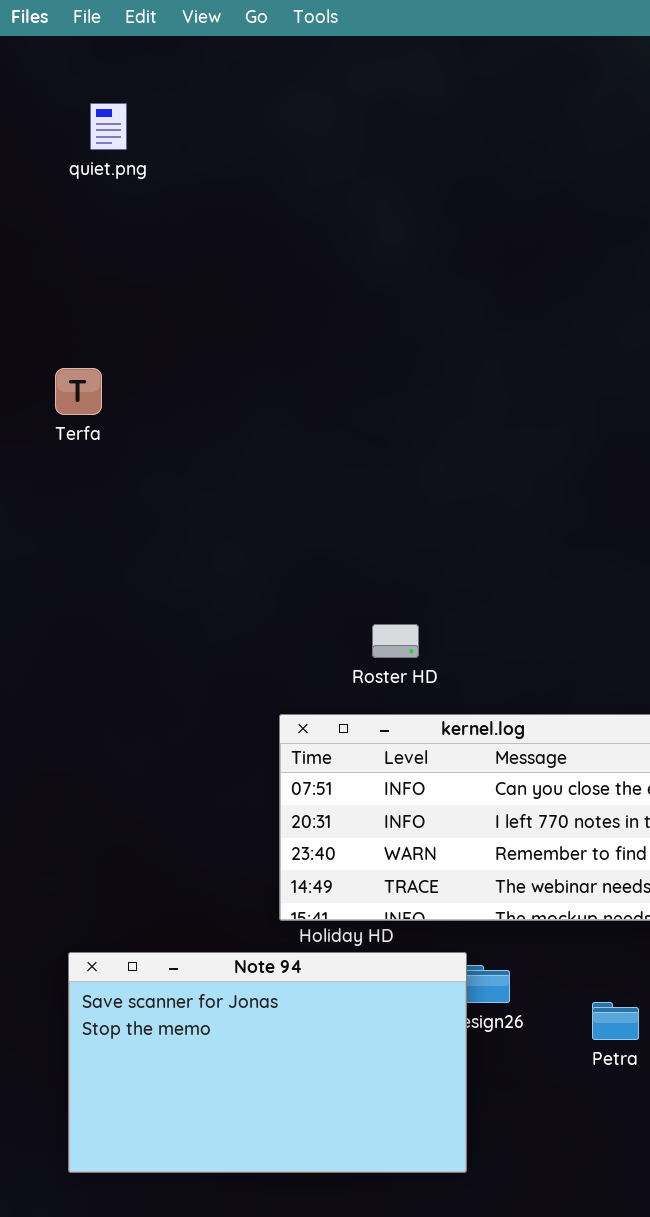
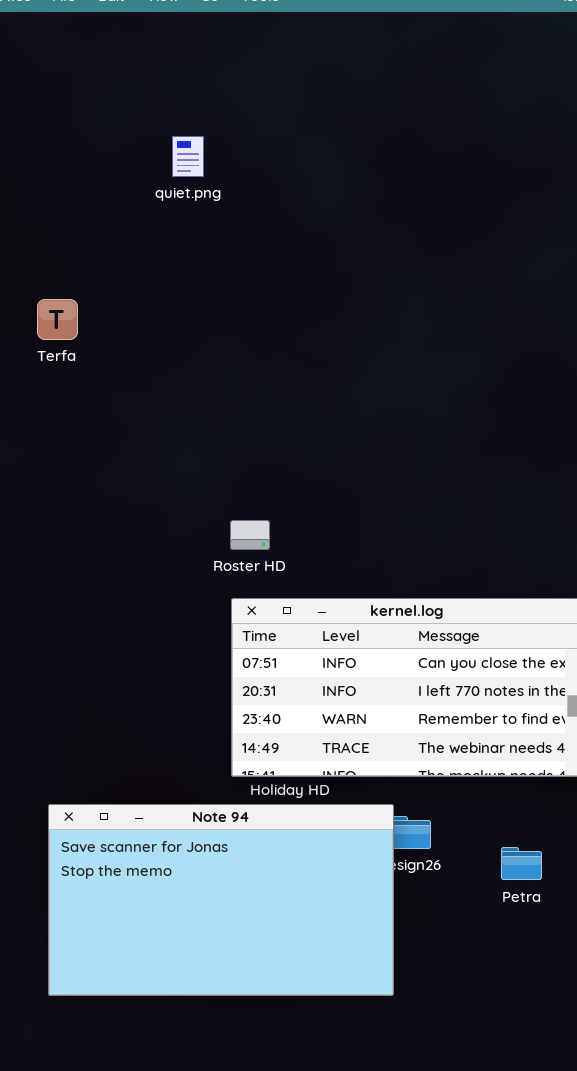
quiet.png: [90,103,127,150] -> [172,136,204,177], moved
Roster HD: [372,624,419,658] -> [230,520,270,550], moved

